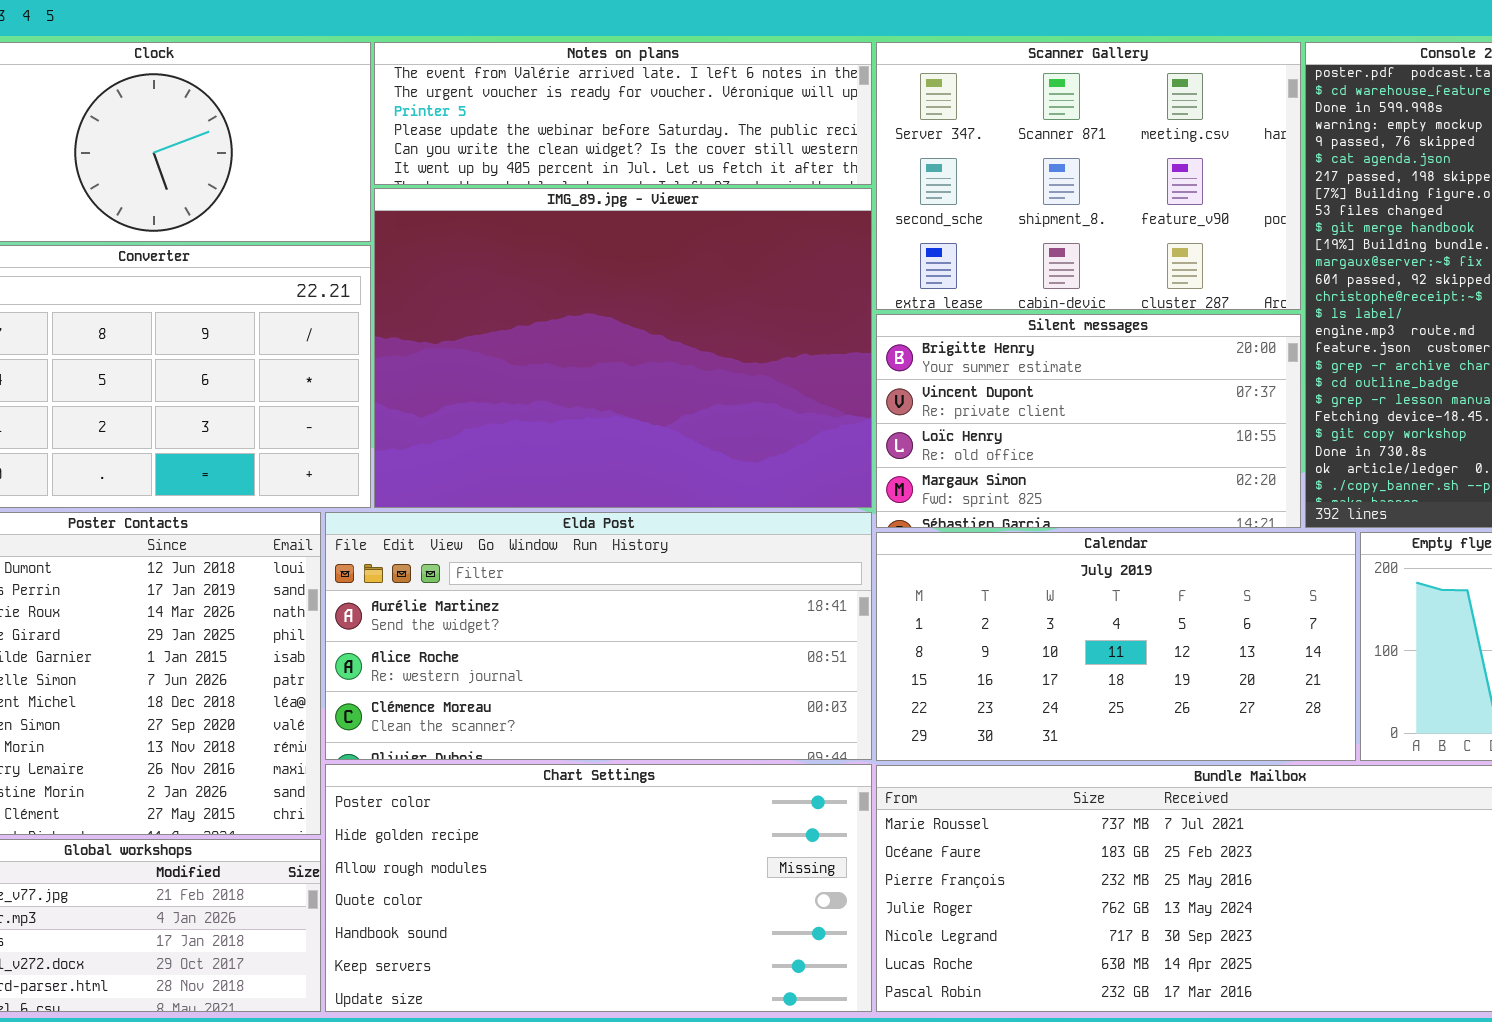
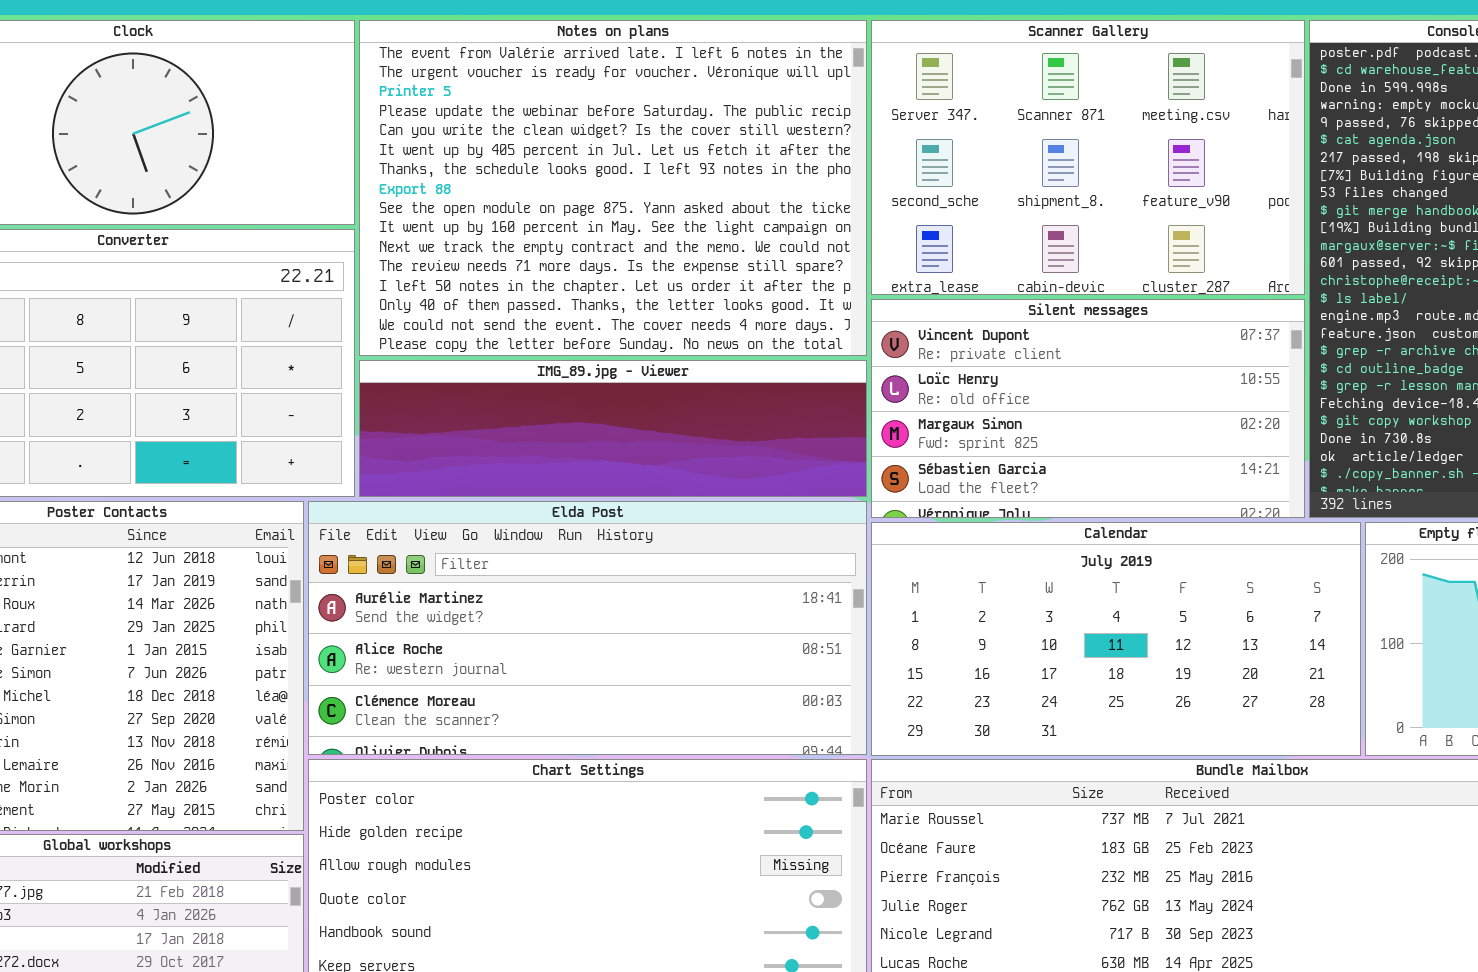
Notes on plans: [374,42,872,185] -> [359,20,867,356], resized
IMG_89.jpg - Viewer: [374,188,872,508] -> [359,360,867,497], resized
Silent messages: [876,314,1301,528] -> [871,299,1305,518], scrolled down 1 row

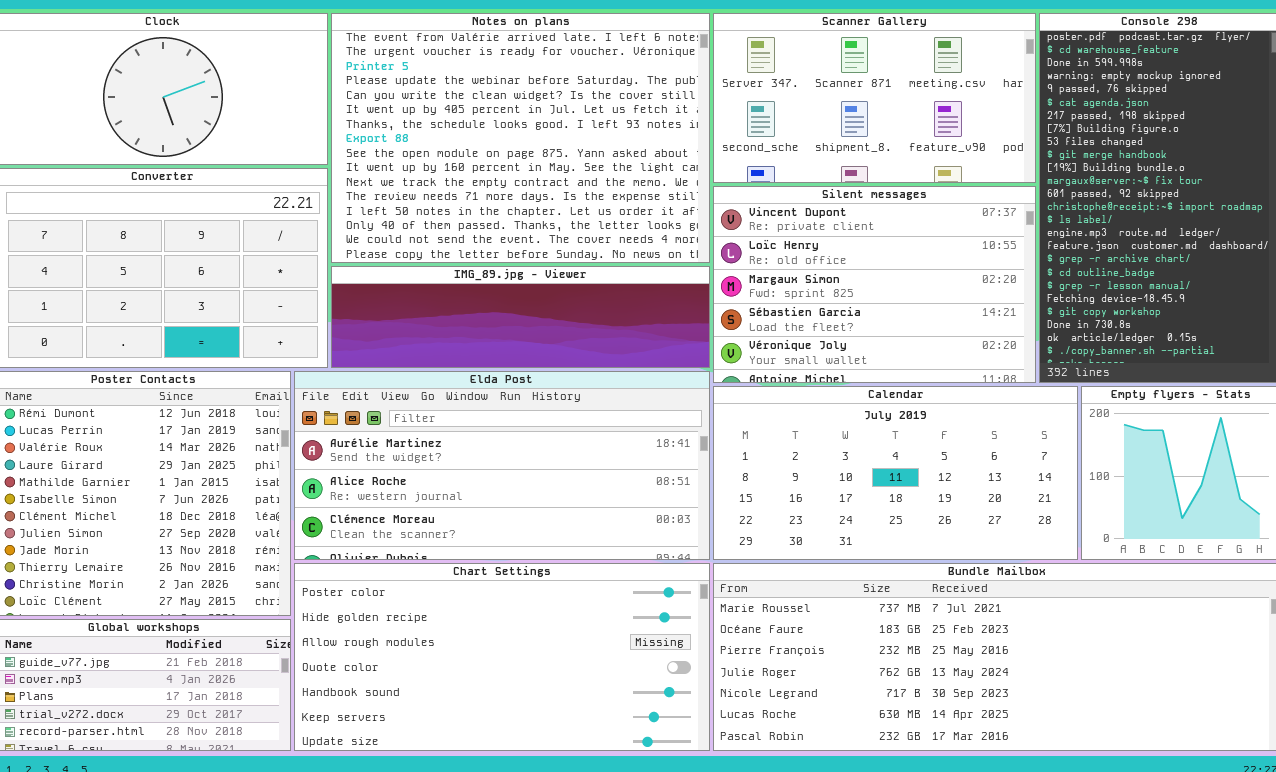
Scanner Gallery: [871,20,1305,295] -> [713,13,1036,183], resized
Silent messages: [871,299,1305,518] -> [713,186,1036,383], resized

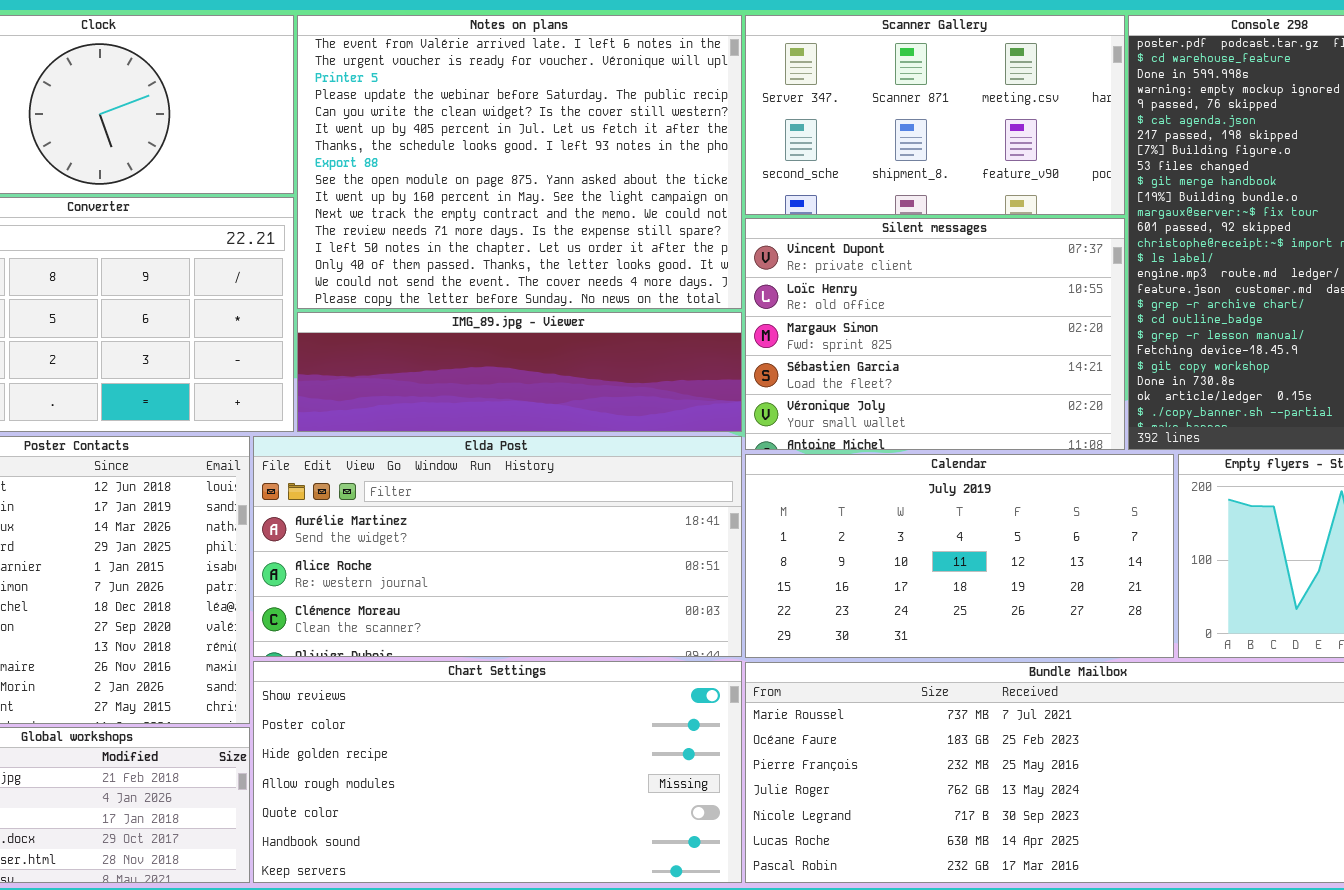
Chart Settings: [294,563,710,751] -> [253,661,742,883], scrolled up 1 row

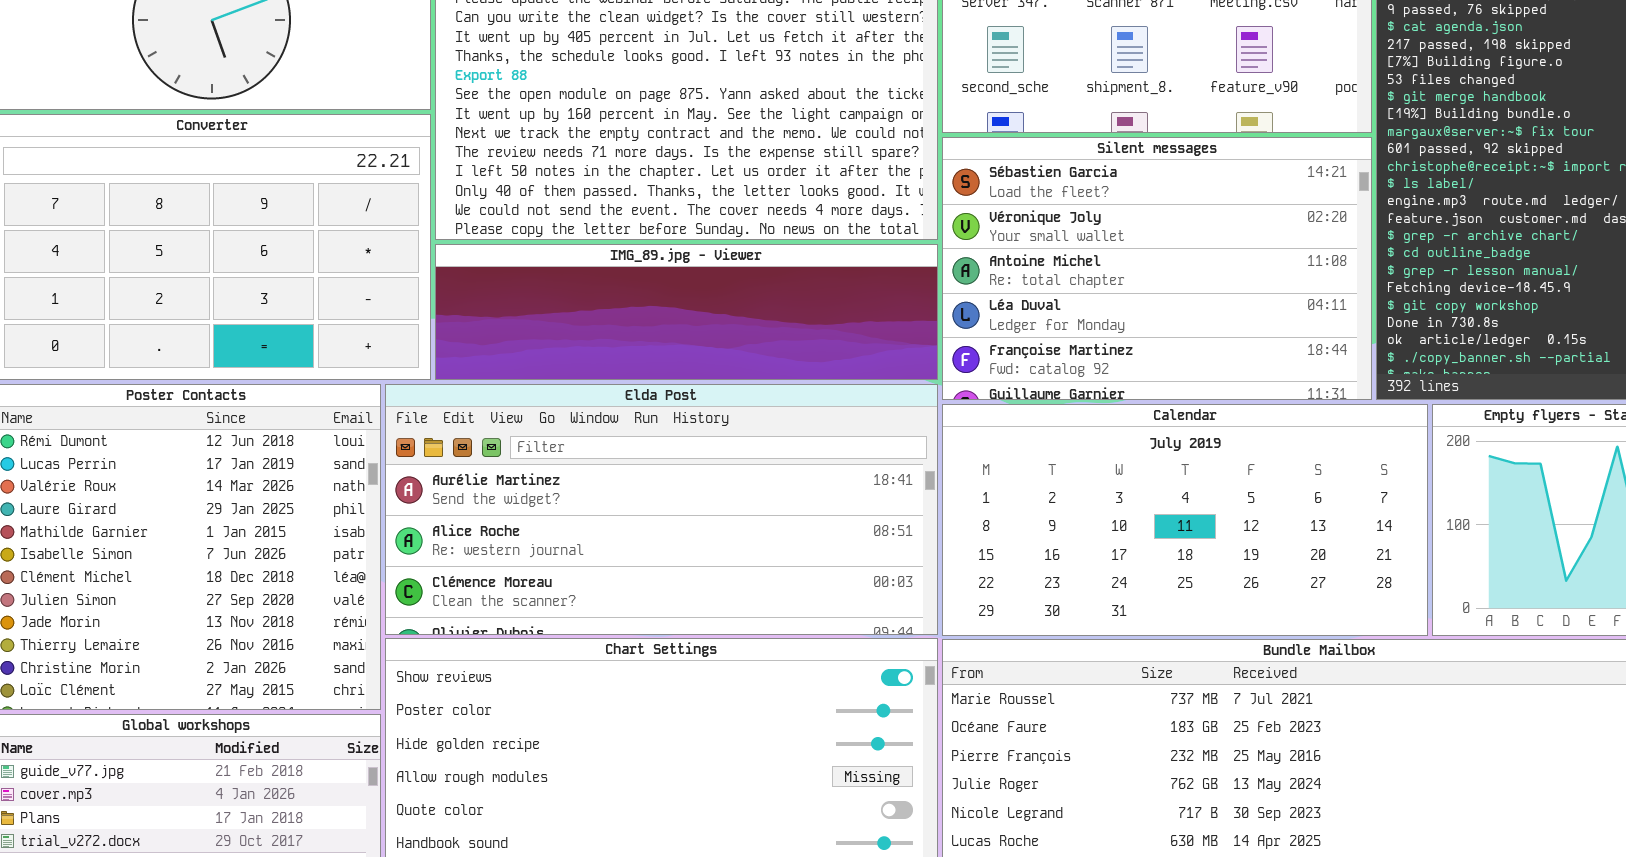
Silent messages: [745,218,1125,450] -> [942,137,1372,400], scrolled down 3 rows

